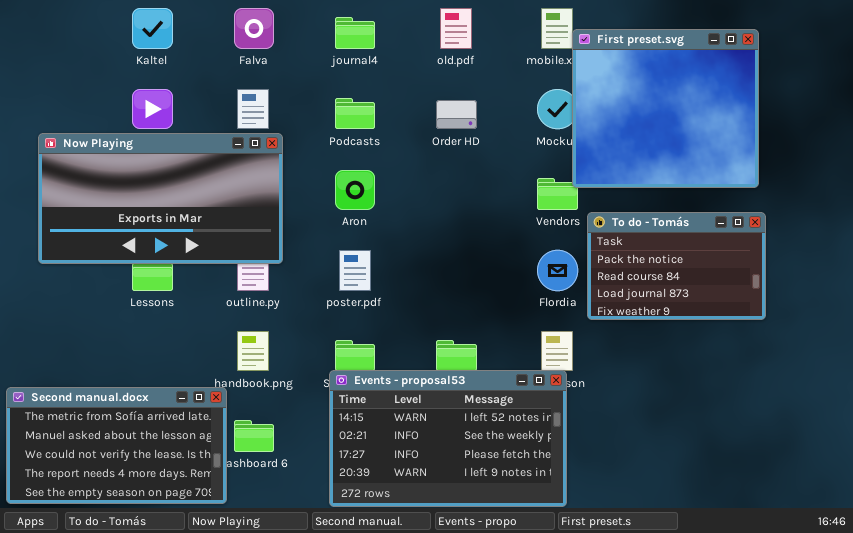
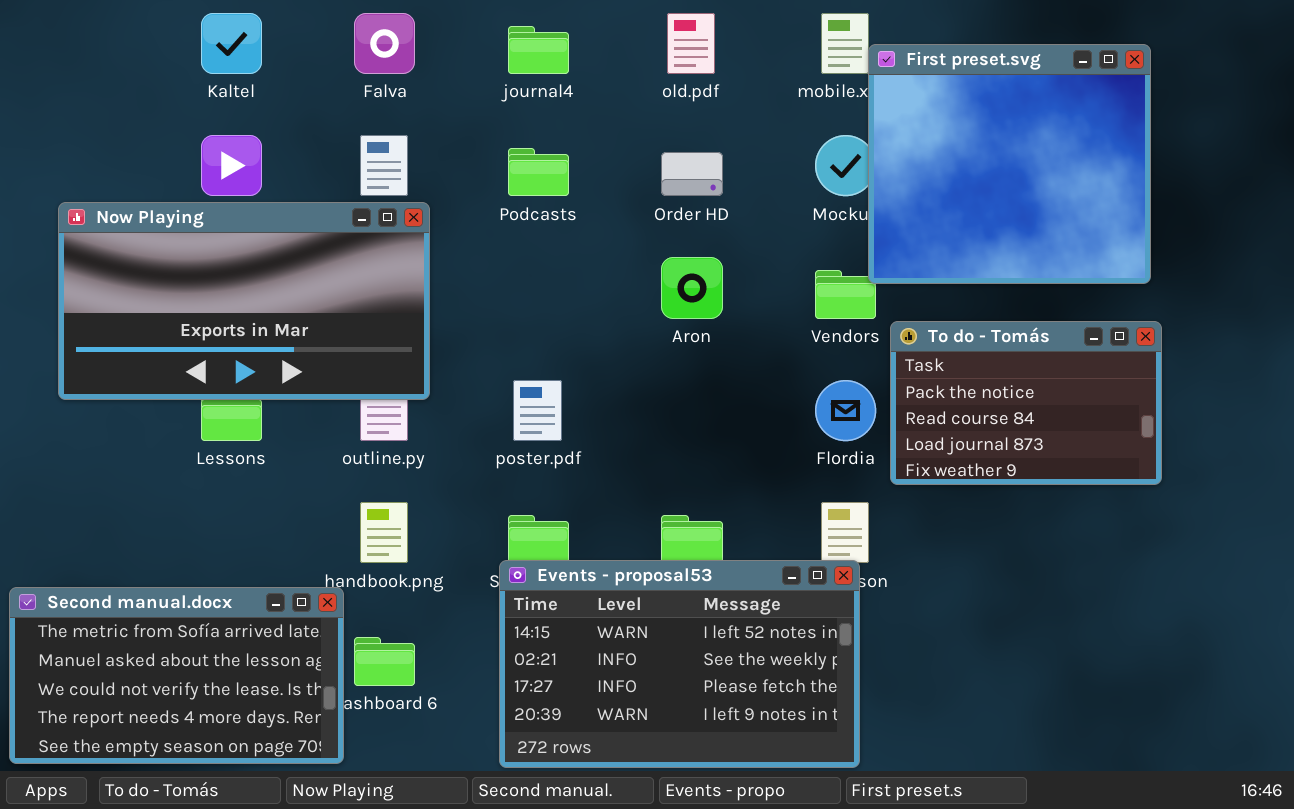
Aron: [335,170,375,210] -> [661,257,723,319], moved

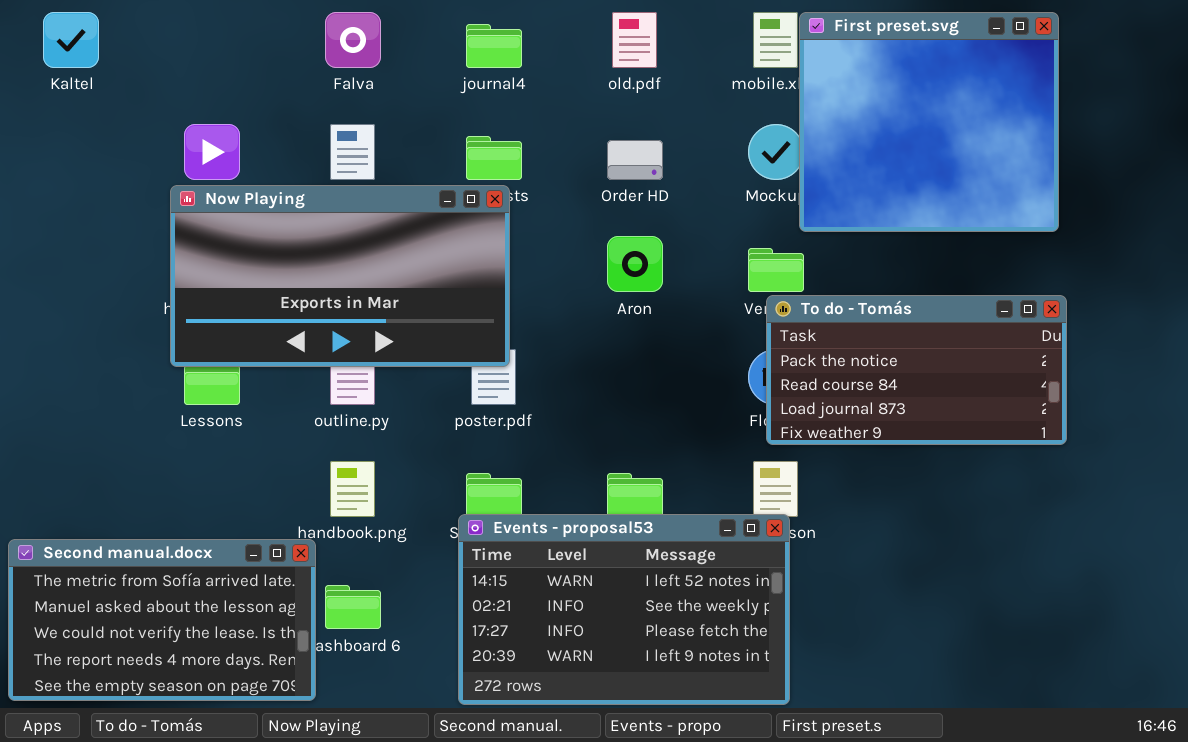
Kaltel: [201,13,262,74] -> [43,12,99,68], moved
First preset.svg: [868,44,1151,284] -> [799,12,1059,232], moved
Now Playing: [58,202,430,400] -> [170,185,510,367], moved
To do - Tomás: [890,321,1162,485] -> [766,295,1067,445], resized

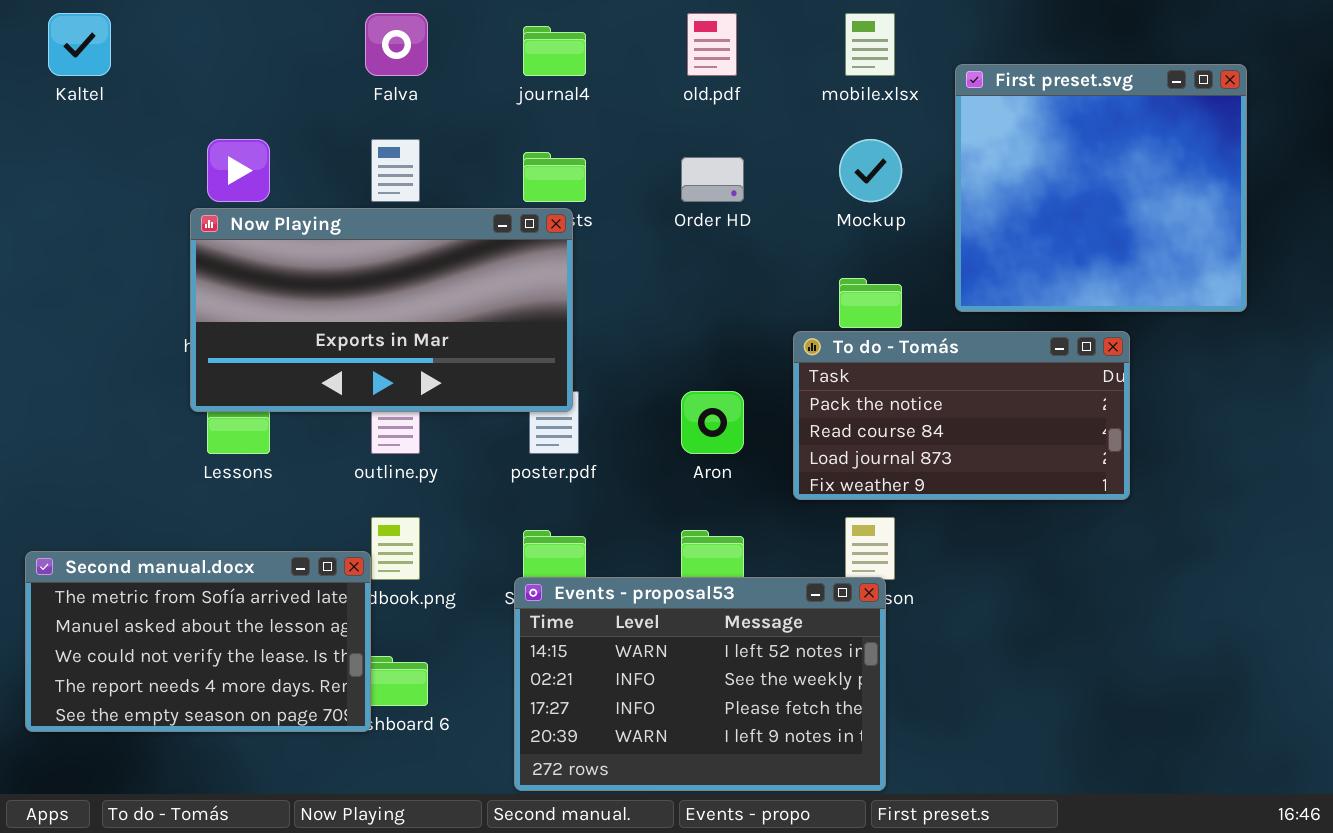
First preset.svg: [799,12,1059,232] -> [955,64,1247,312], moved
Aron: [607,236,663,292] -> [681,391,744,454], moved
To do - Tomás: [766,295,1067,445] -> [793,331,1130,500], moved
Second manual.docx: [8,539,316,701] -> [25,551,371,732], moved

